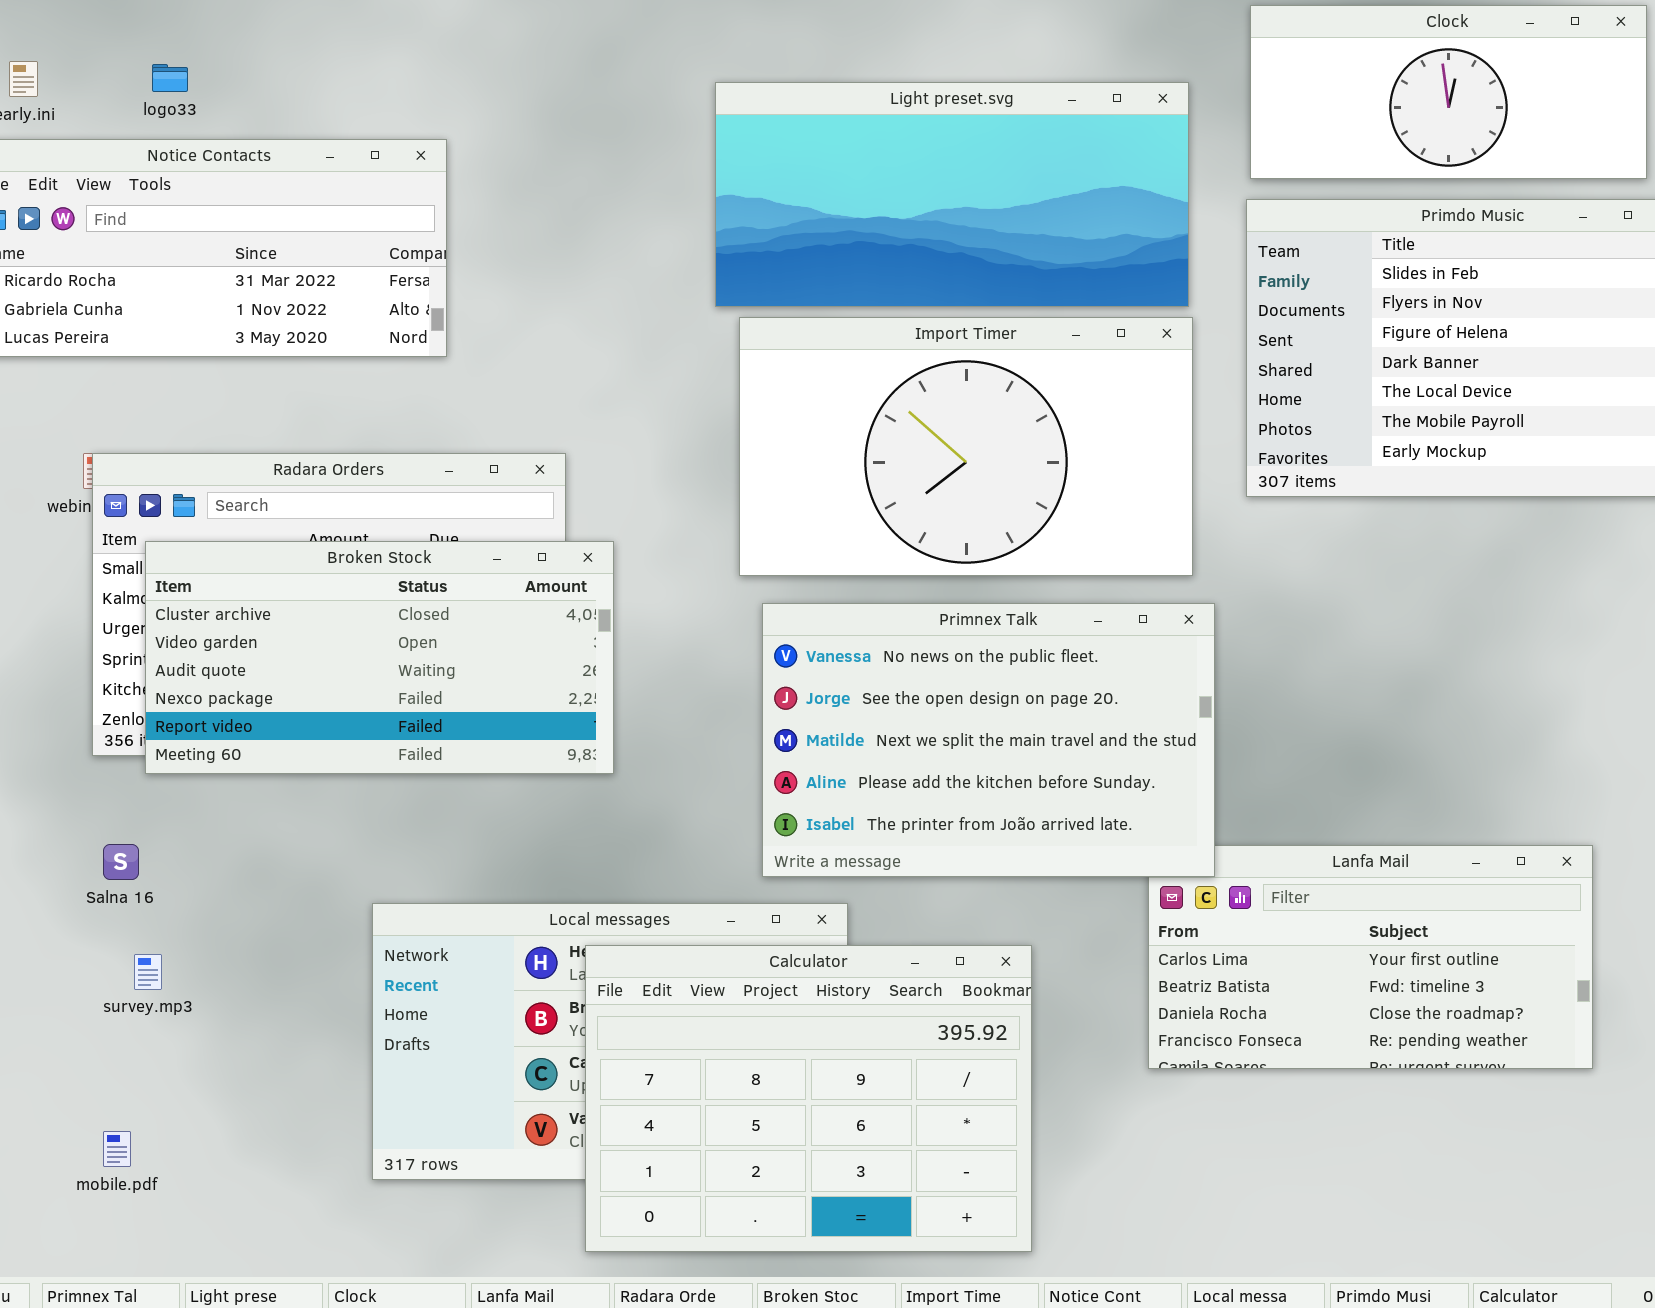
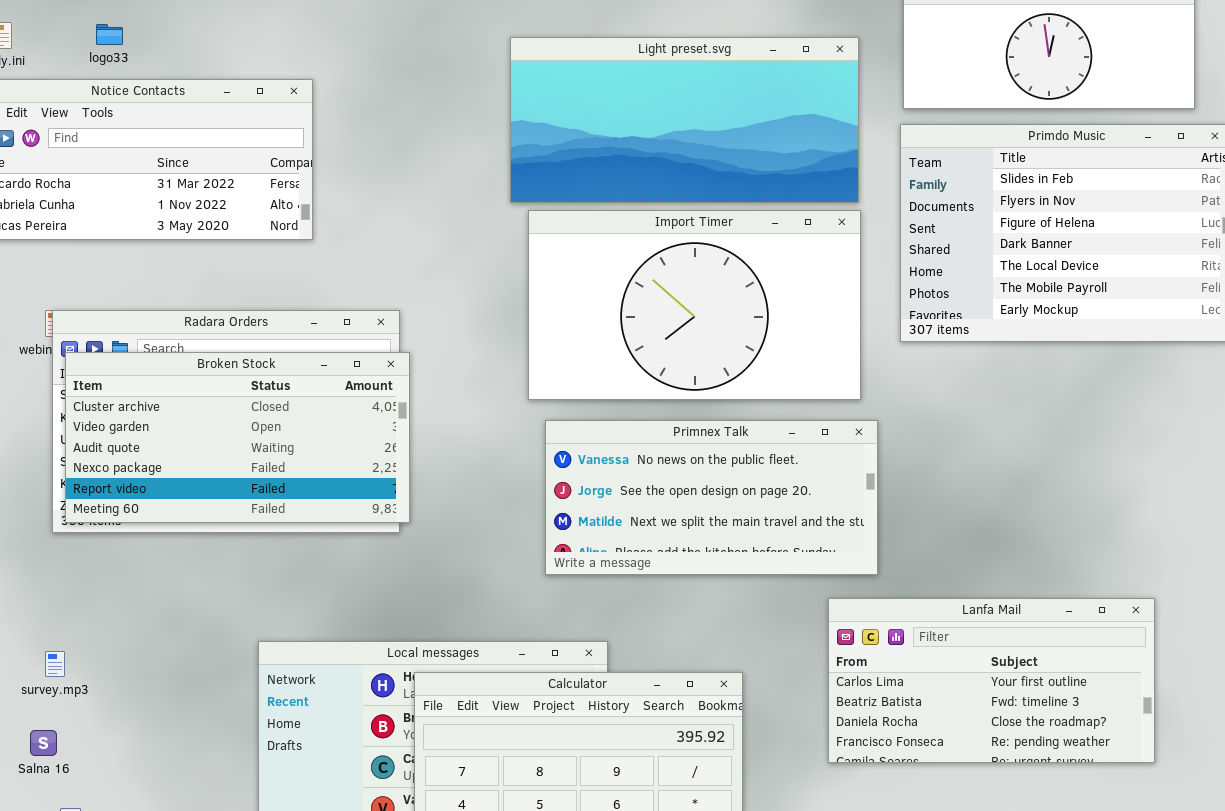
Broken Stock: [145,541,614,774] -> [65,352,410,523], moved
Primnex Talk: [762,603,1215,877] -> [545,420,878,575], resized
Salna 16: [103,844,139,880] -> [30,730,57,756], moved
survey.mp3: [134,954,162,990] -> [45,651,65,677], moved

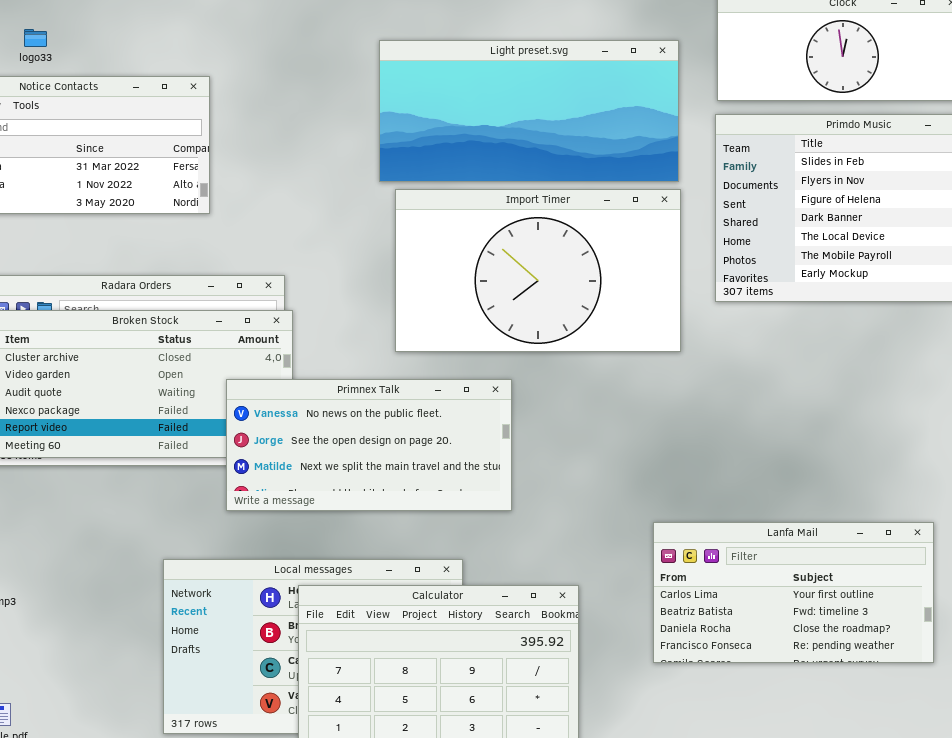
Primnex Talk: [545,420,878,575] -> [226,379,512,511], moved

